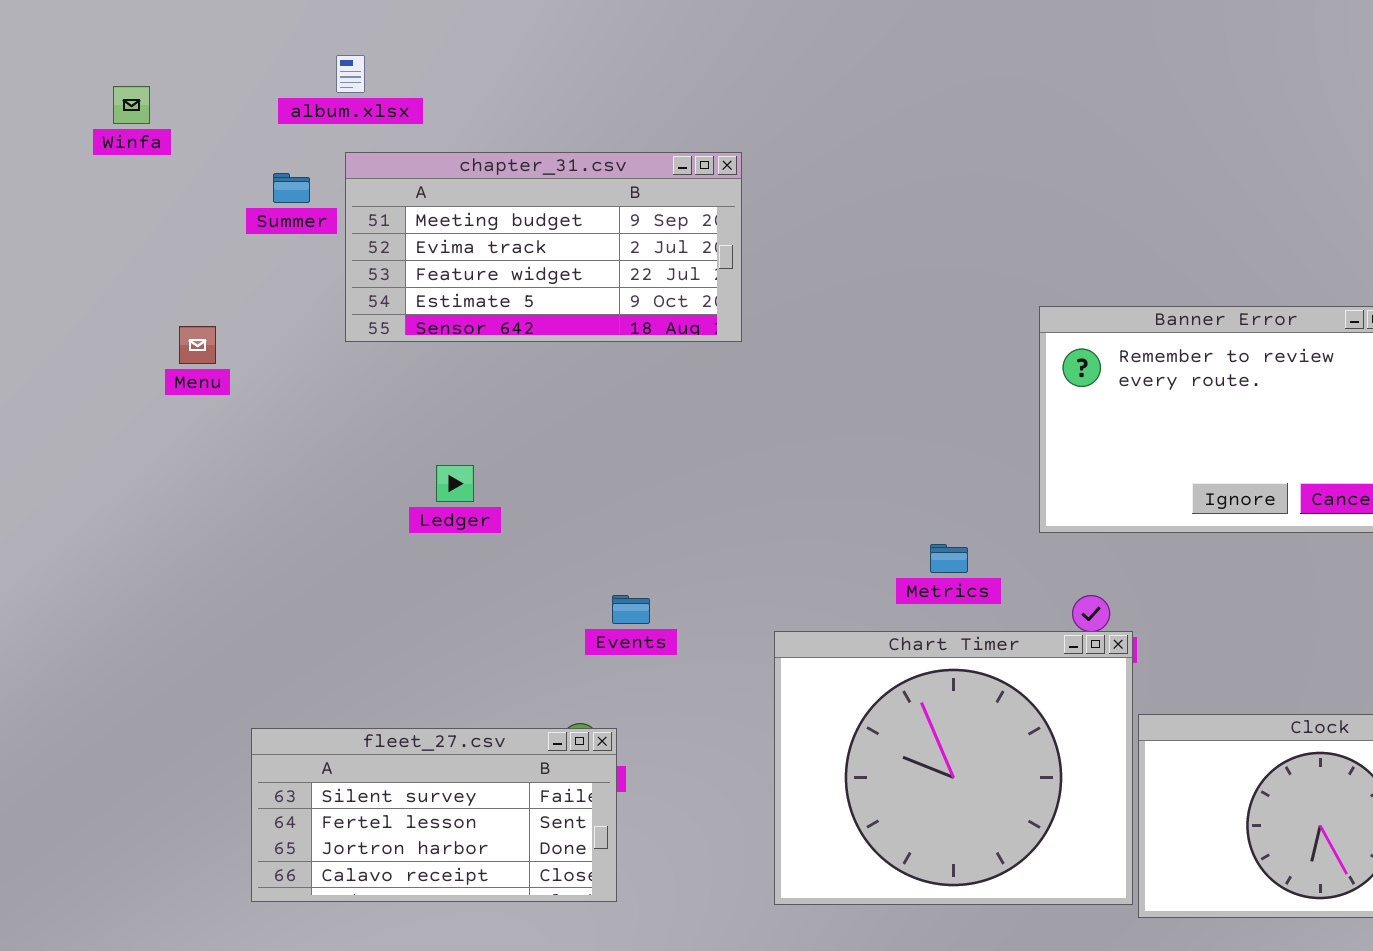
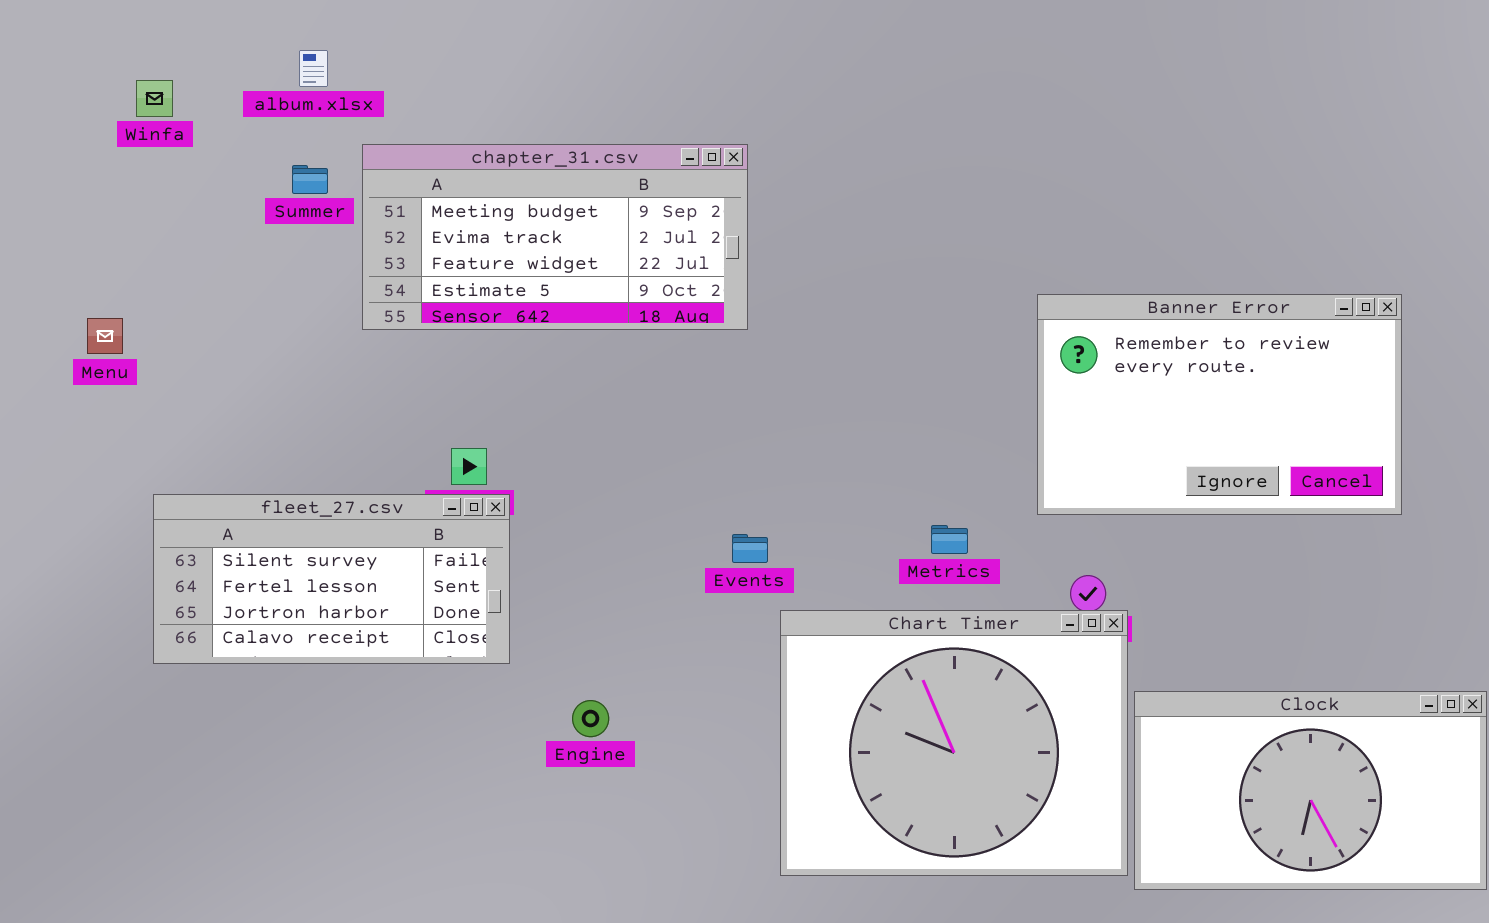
album.xlsx: [336,55,365,93] -> [299,50,328,87], moved
Menu: [179,326,216,364] -> [87,318,123,354], moved
Events: [612,595,650,624] -> [732,534,768,563], moved
fleet_27.csv: [251,728,617,902] -> [153,494,510,664], moved

